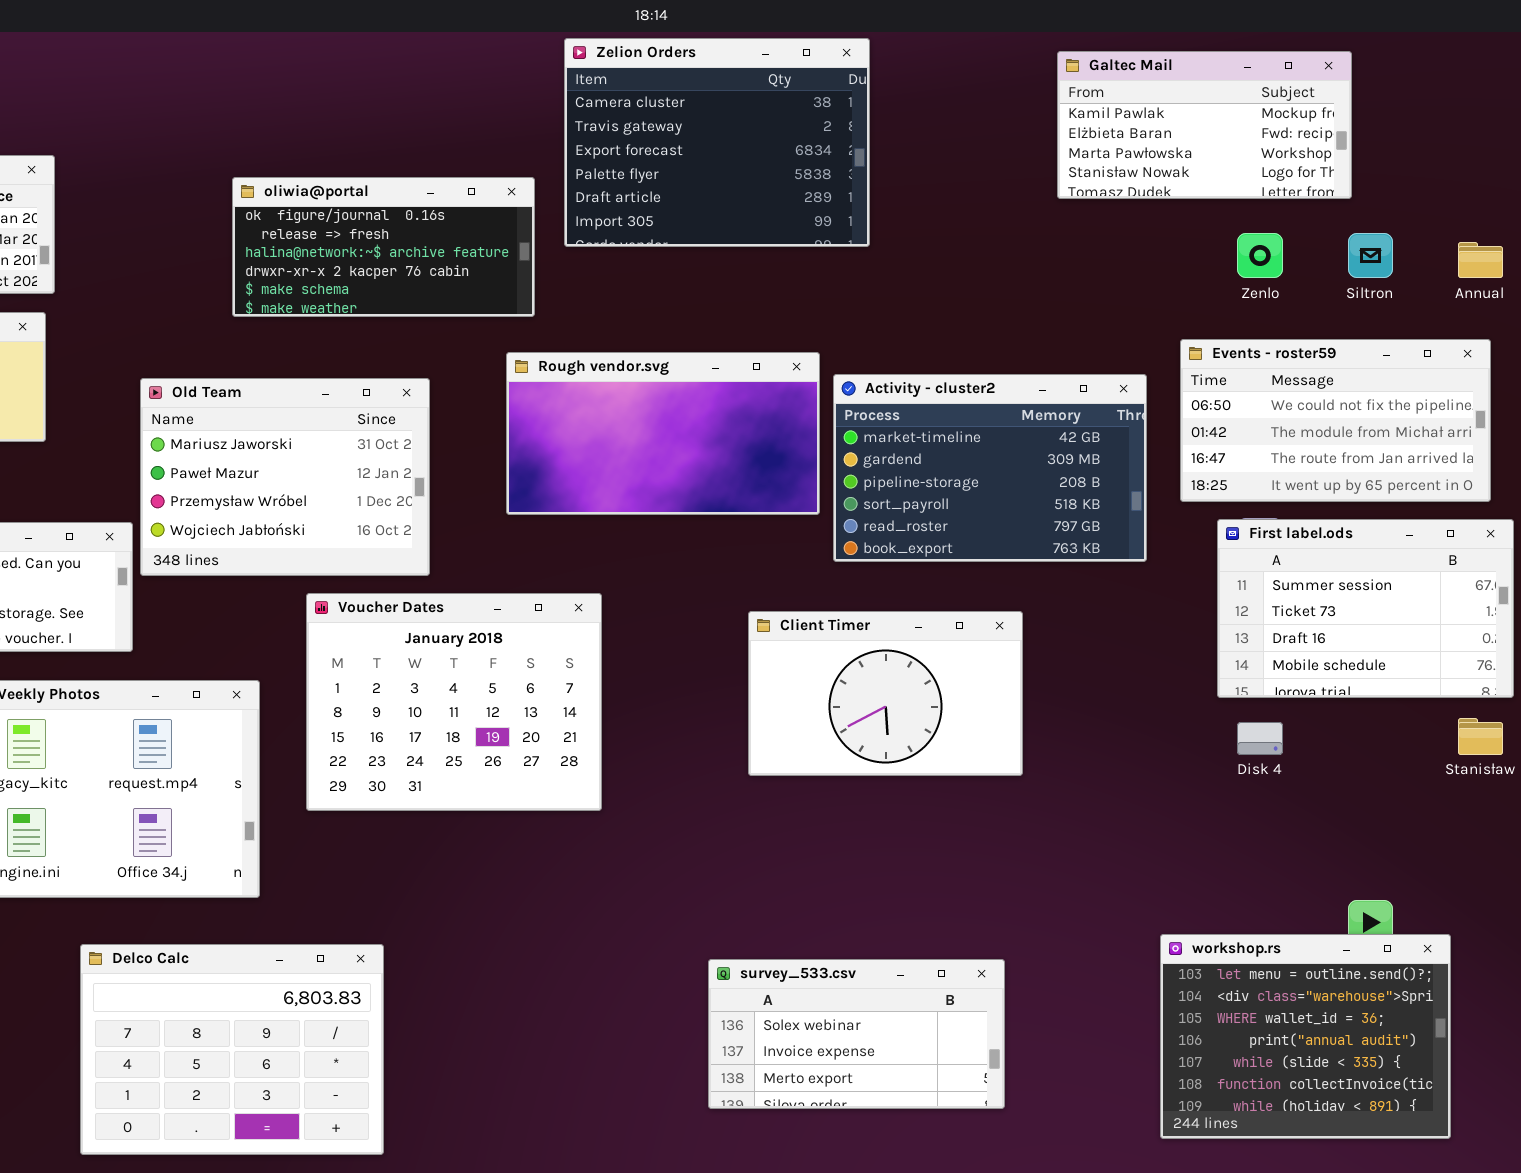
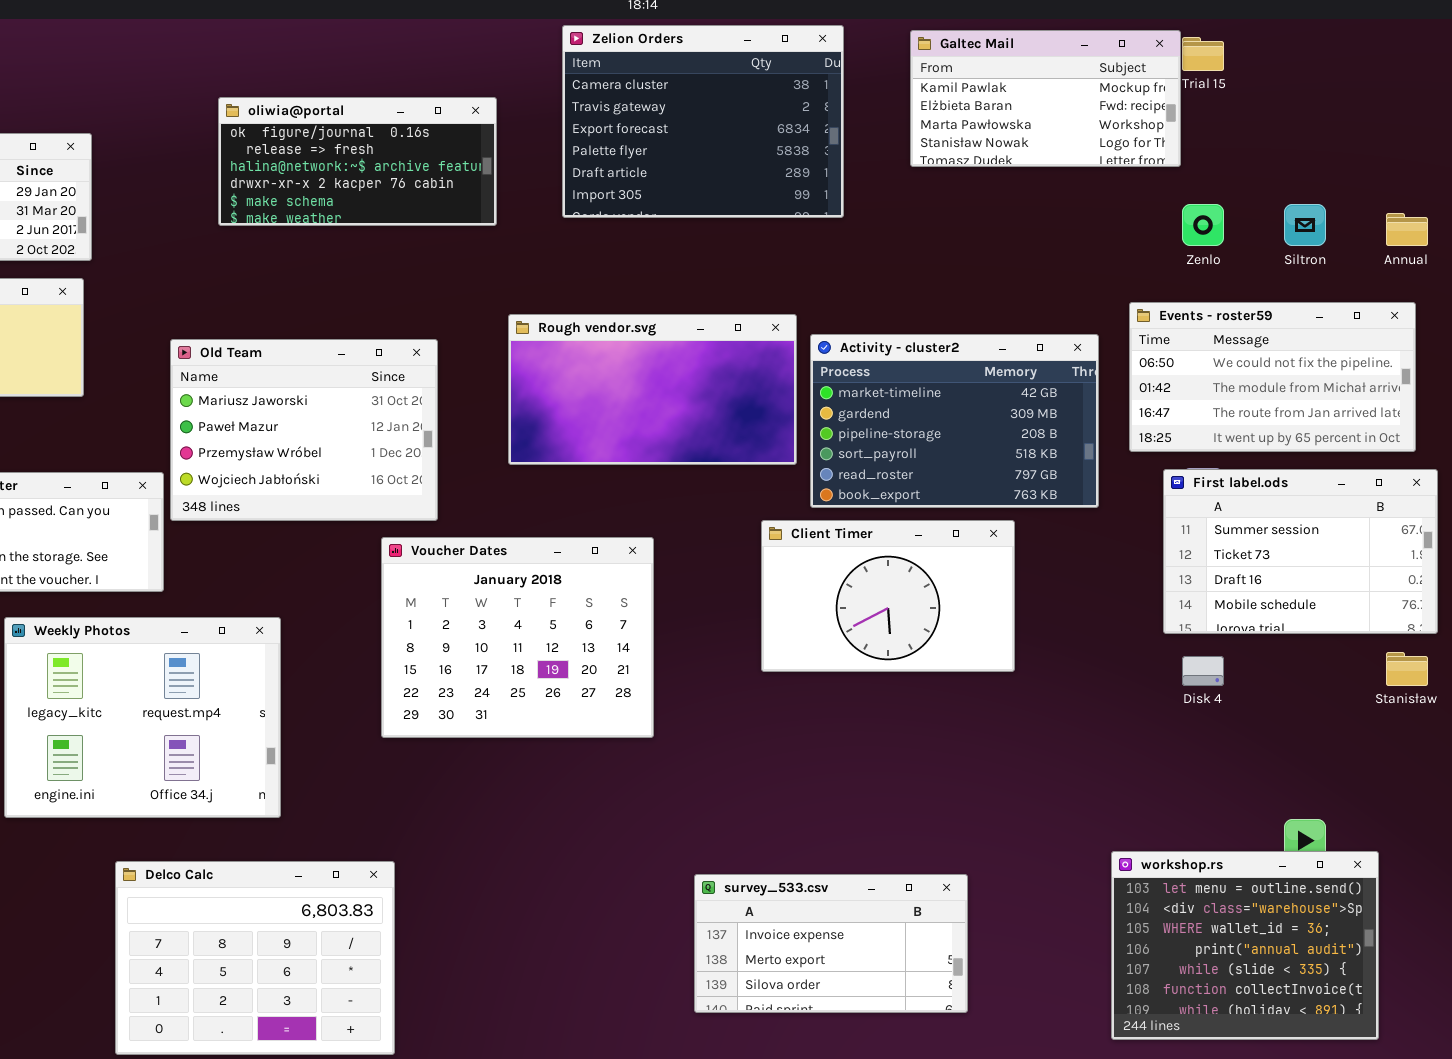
Galtec Mail: [1057,51,1352,199] -> [910,30,1181,167], moved
oliwia@portal: [232,177,535,317] -> [218,97,497,226], moved
Voucher Dates: [306,593,602,811] -> [381,537,654,738], moved
Client Timer: [748,611,1023,776] -> [761,520,1015,672], moved
survey_533.csv: [708,959,1005,1109] -> [694,874,968,1013], scrolled down 1 row

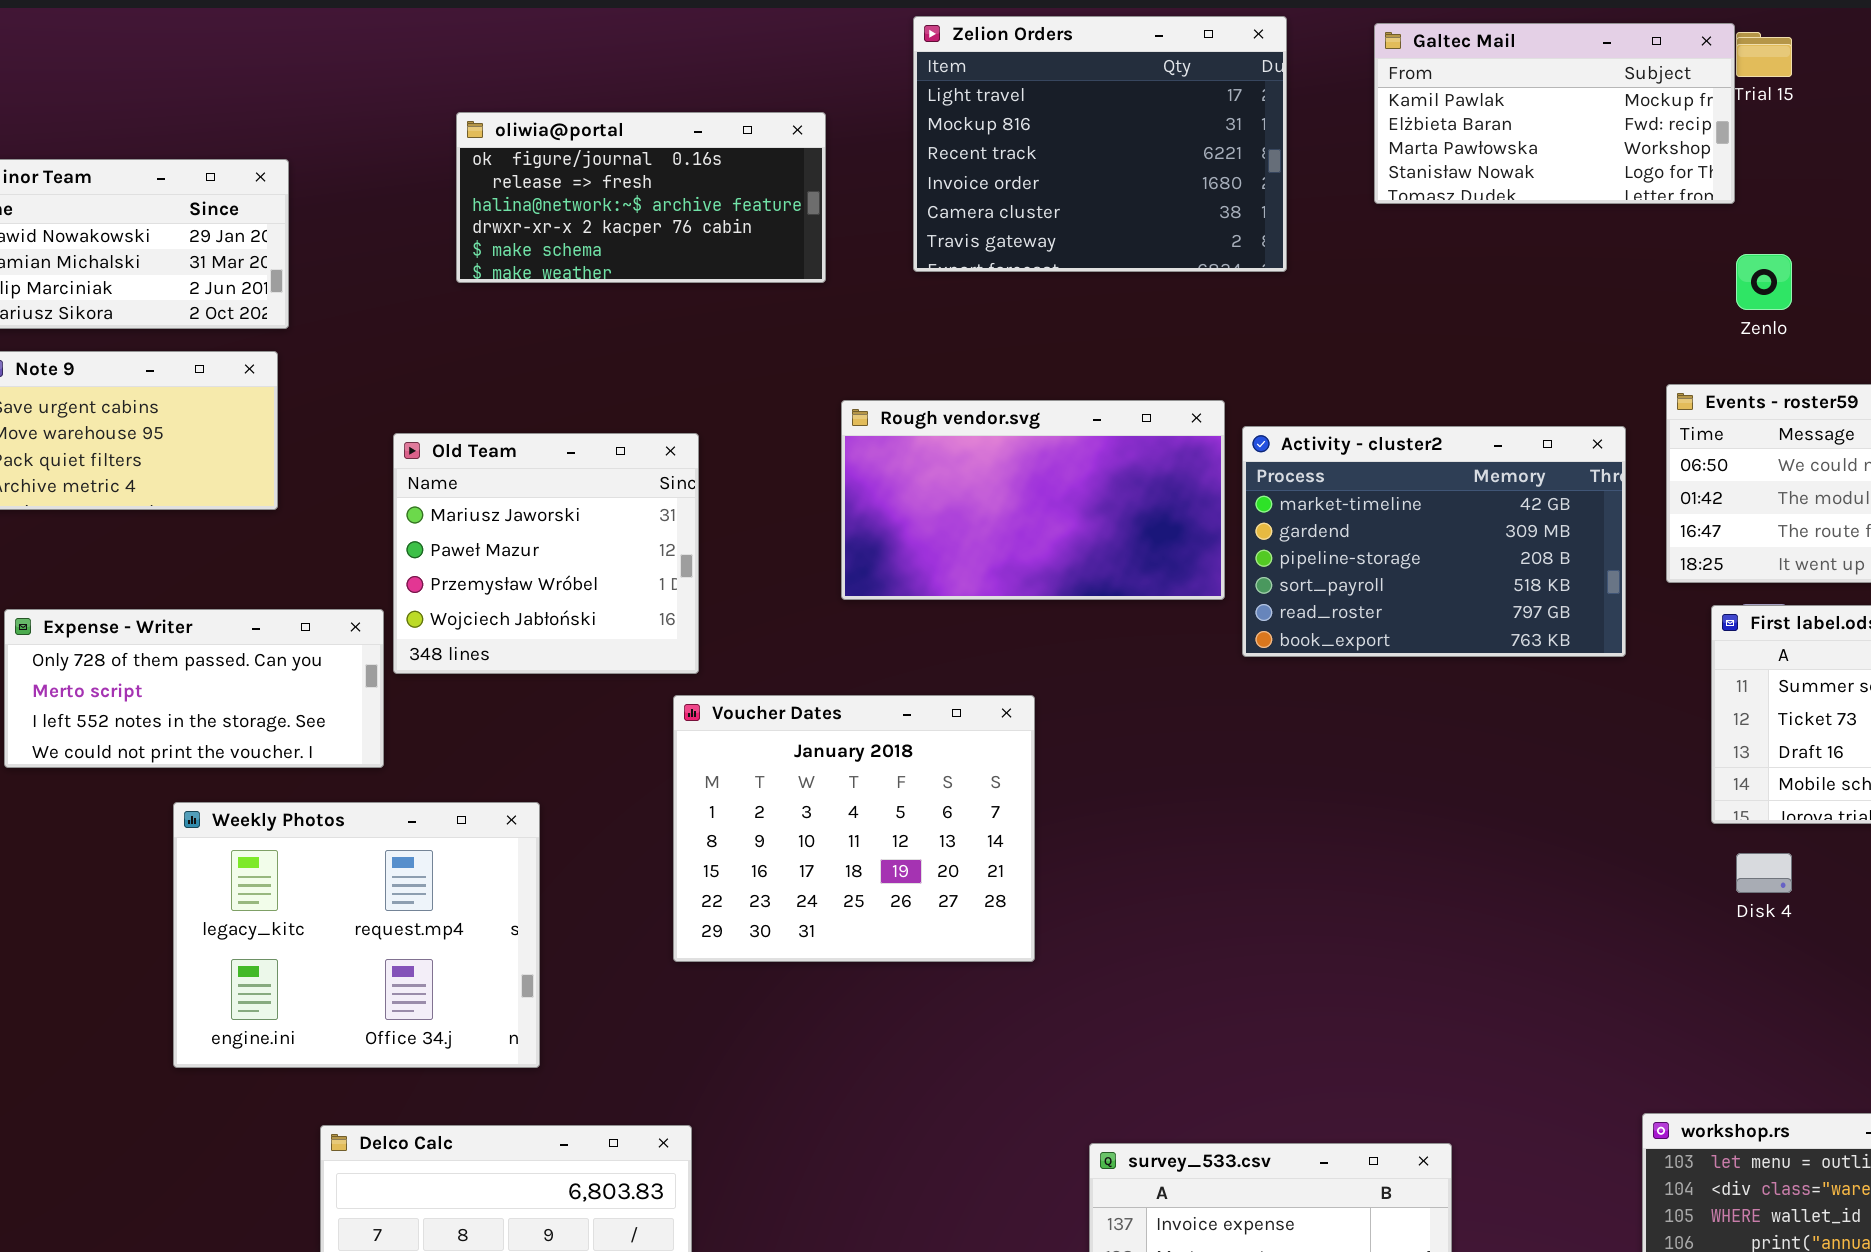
Zelion Orders: [562,25,844,218] -> [913,16,1287,272], scrolled up 4 rows
Old Team: [170,339,438,521] -> [393,433,699,674], resized
Client Timer: [761,520,1015,672] -> none, closed

